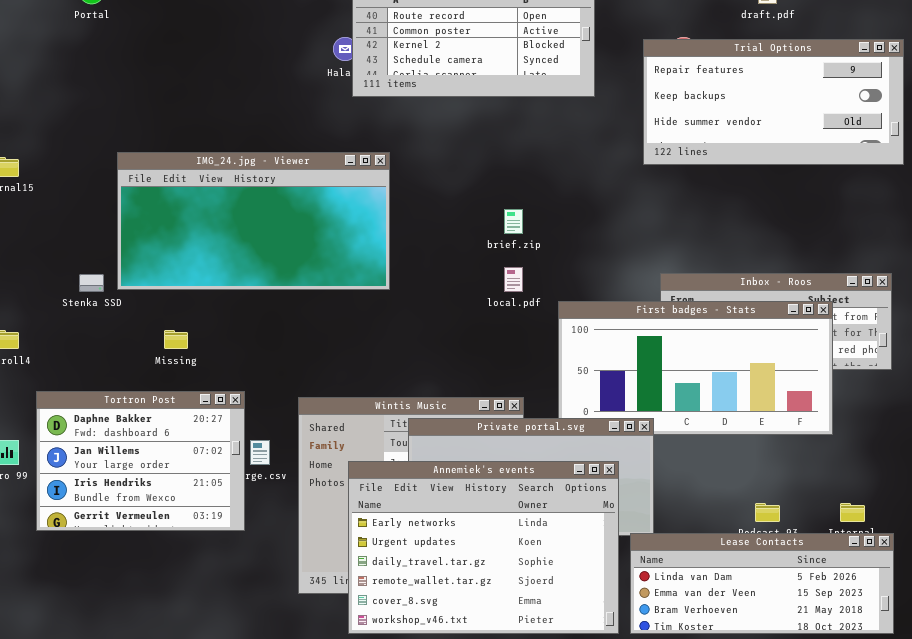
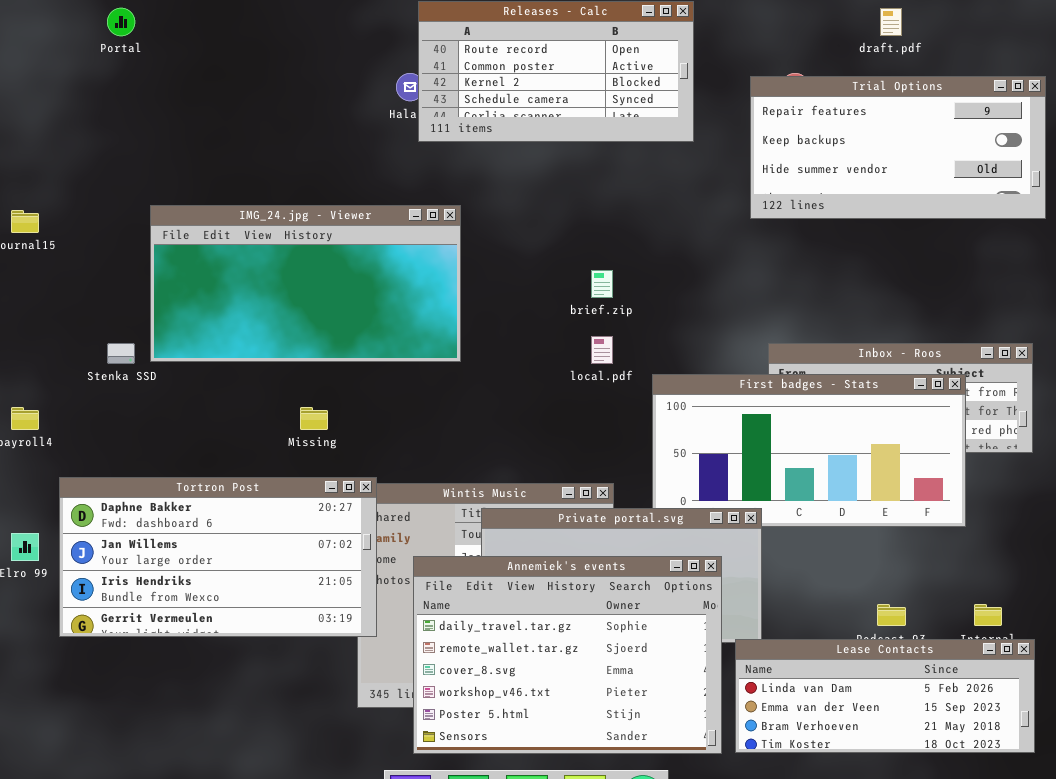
Missing: [164,330,188,349] -> [300,407,328,430], moved
Tortron Post: [36,391,245,531] -> [59,477,377,637], resized
Annemiek's events: [348,461,619,634] -> [413,556,722,754], scrolled down 2 rows

